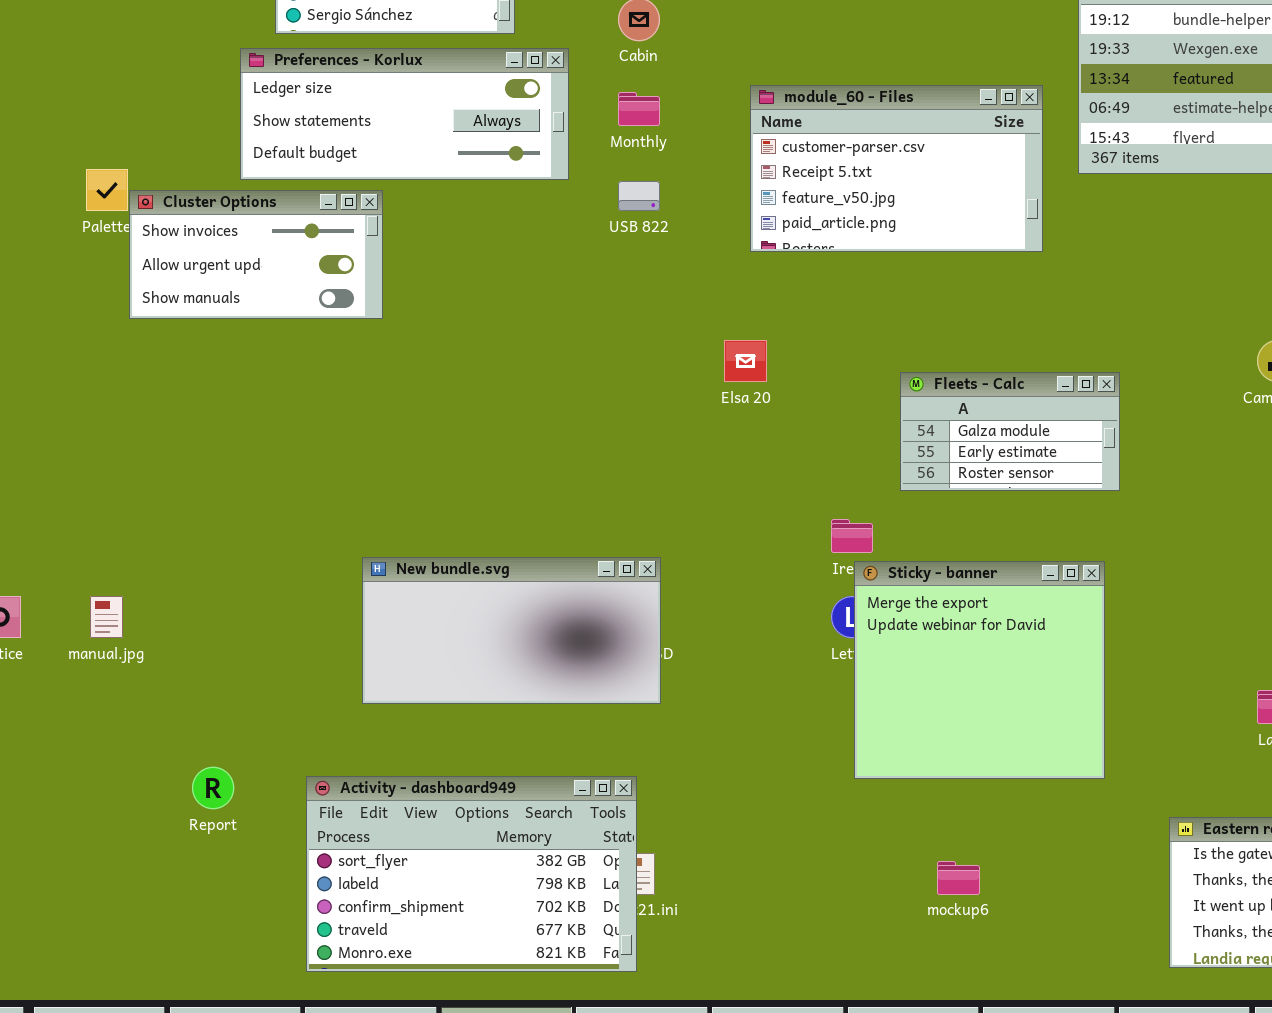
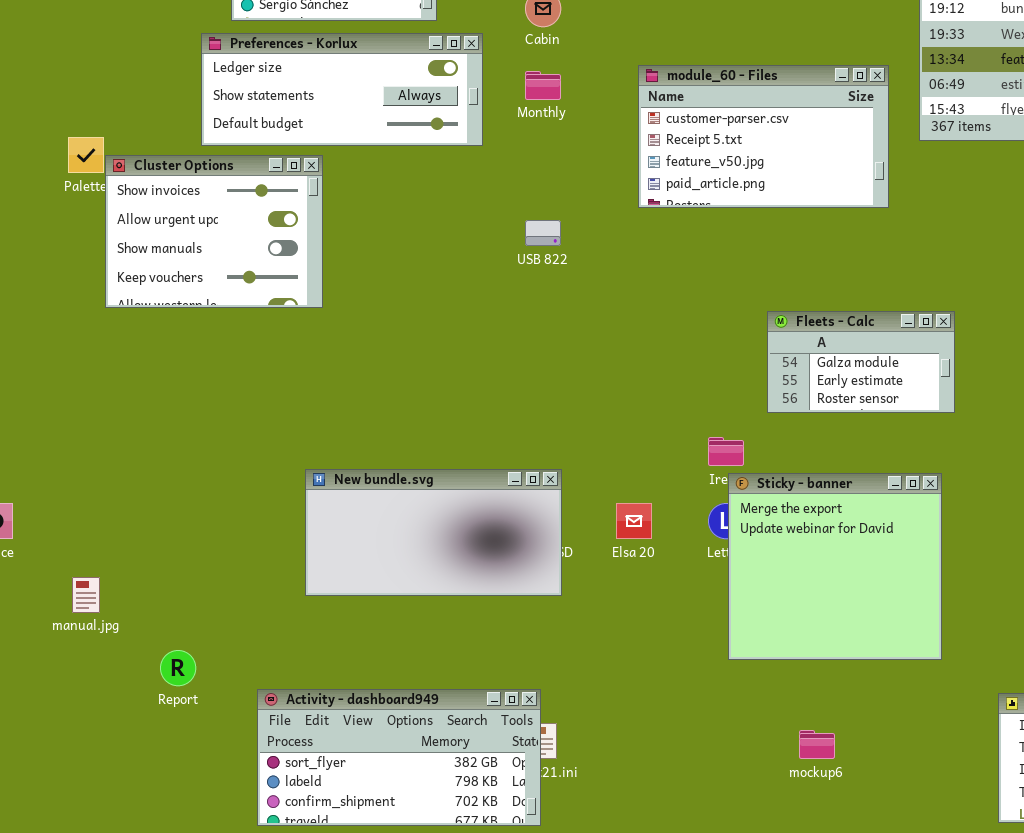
USB 822: [618,181,660,211] -> [525,220,561,246], moved
Cluster Options: [129,190,383,319] -> [105,155,323,308], resized
Elsa 20: [724,340,767,382] -> [616,503,652,539], moved
manual.jpg: [90,596,123,638] -> [72,577,100,613], moved
Activity - dashboard949: [306,776,637,972] -> [257,689,541,826], resized

